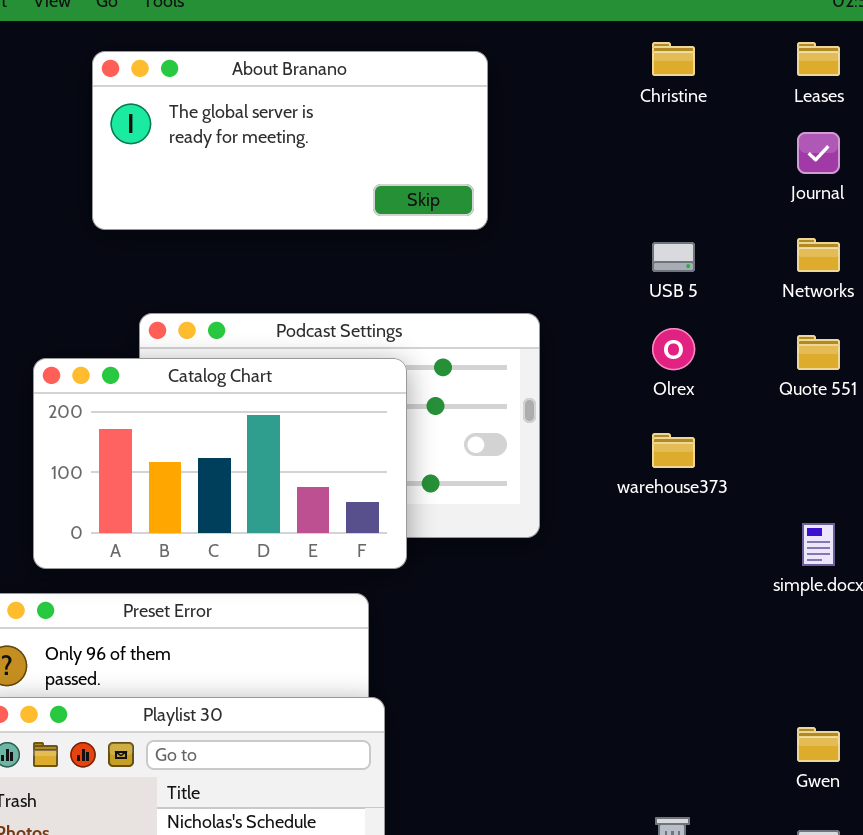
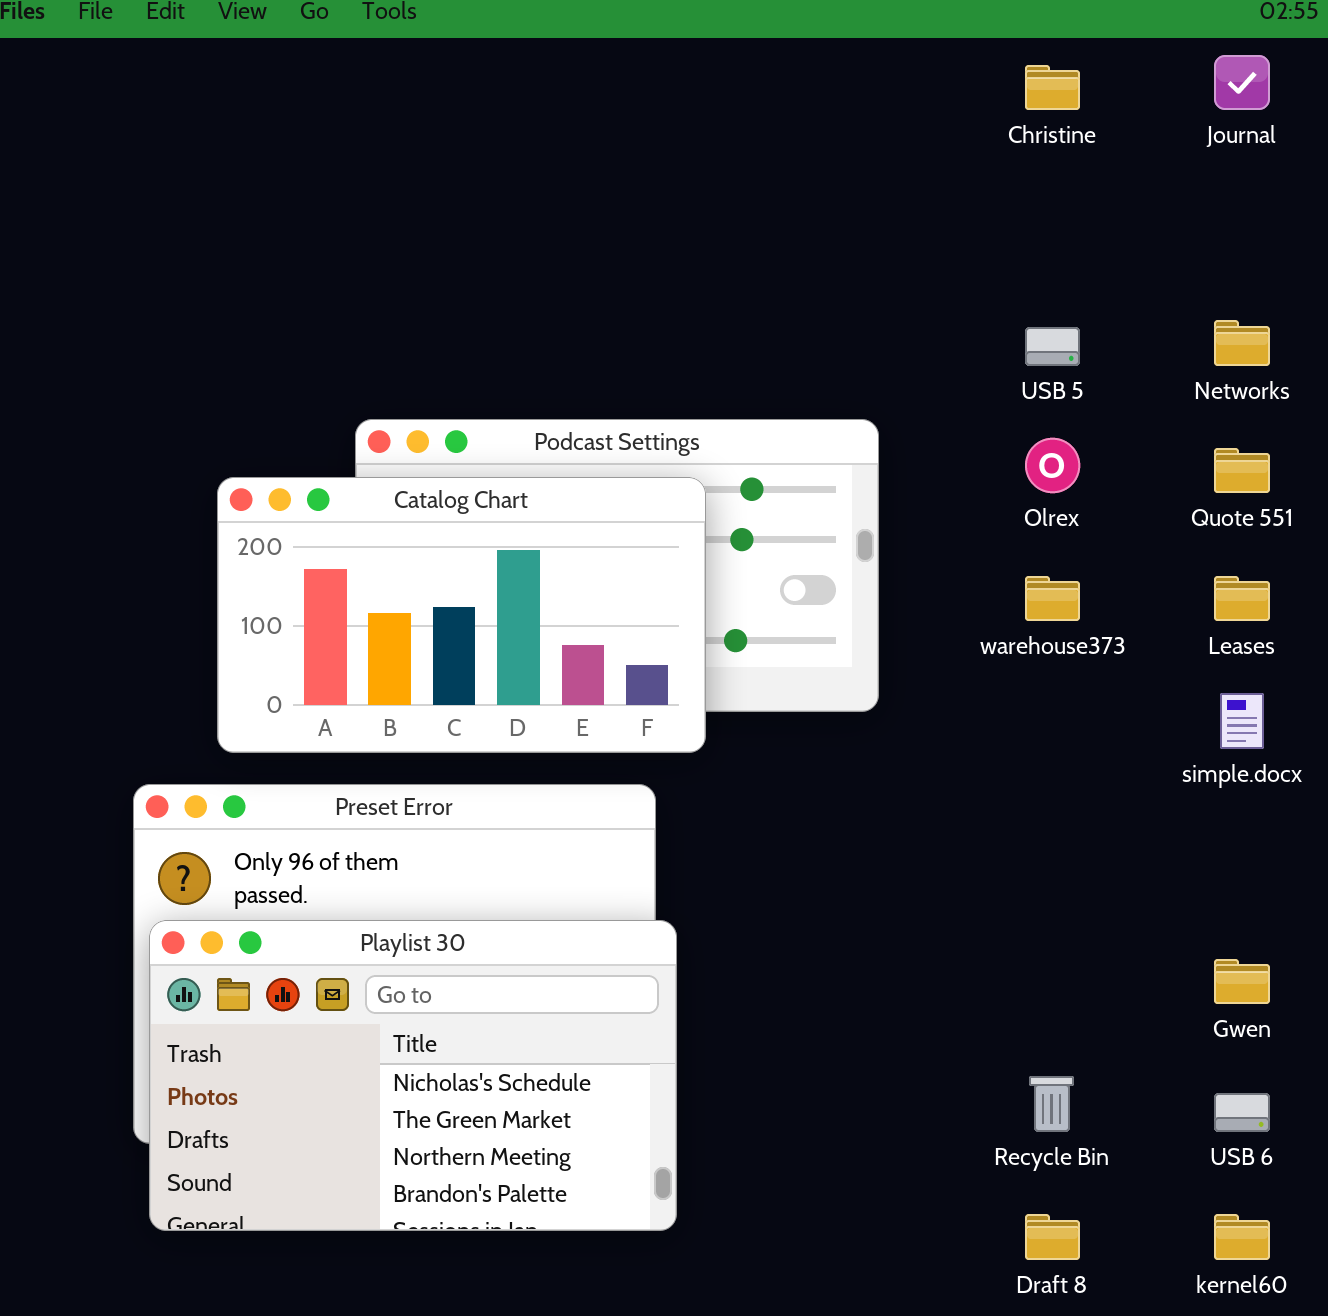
Leases: [797,42,840,76] -> [1214,576,1270,621], moved
About Branano: [92,51,488,230] -> none, closed
Journal: [797,132,840,174] -> [1214,55,1270,110], moved

